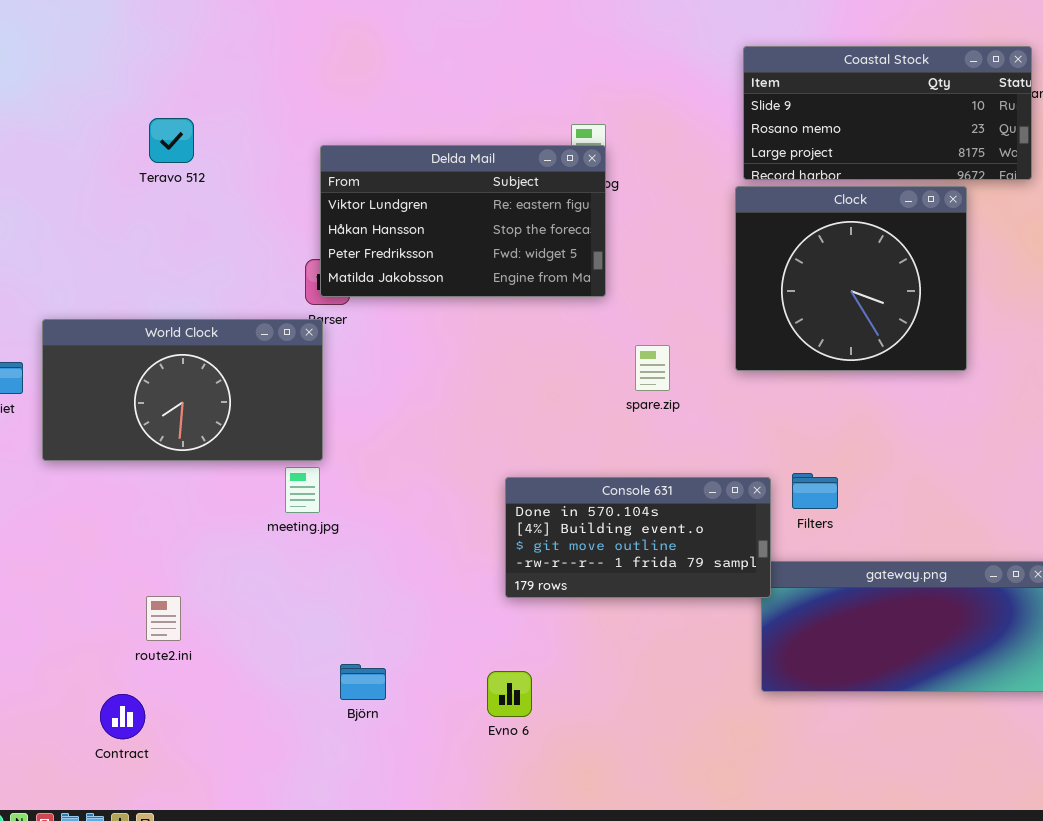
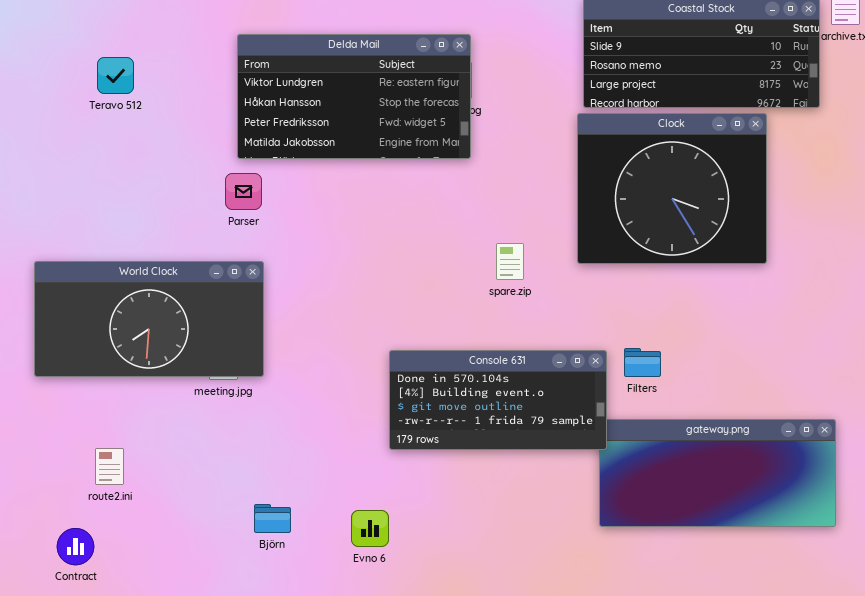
Delda Mail: [320,145,606,297] -> [237,34,471,159], moved
World Clock: [42,319,323,461] -> [34,261,264,377], moved
Evno 6: [487,671,532,717] -> [351,510,389,547], moved

